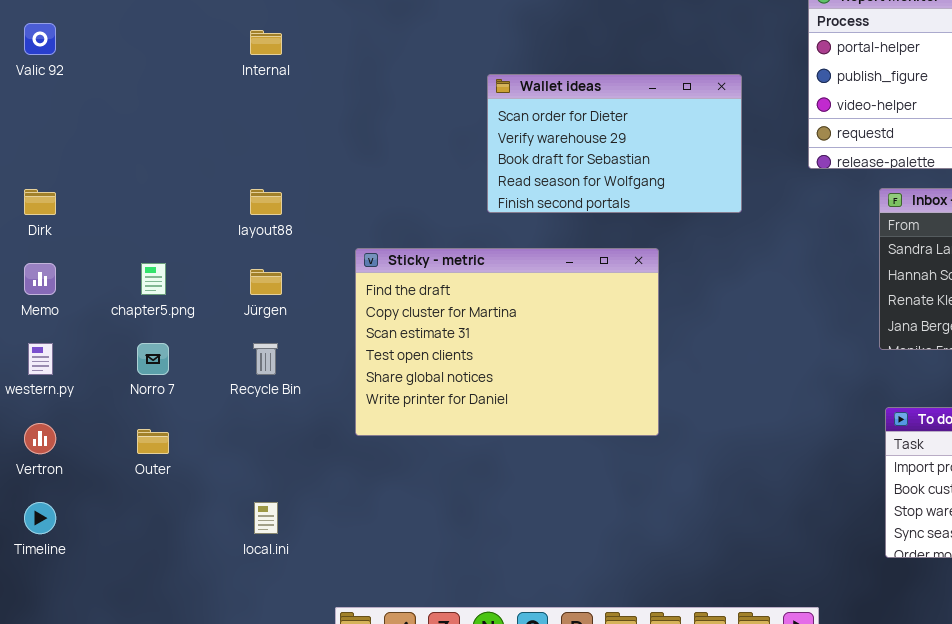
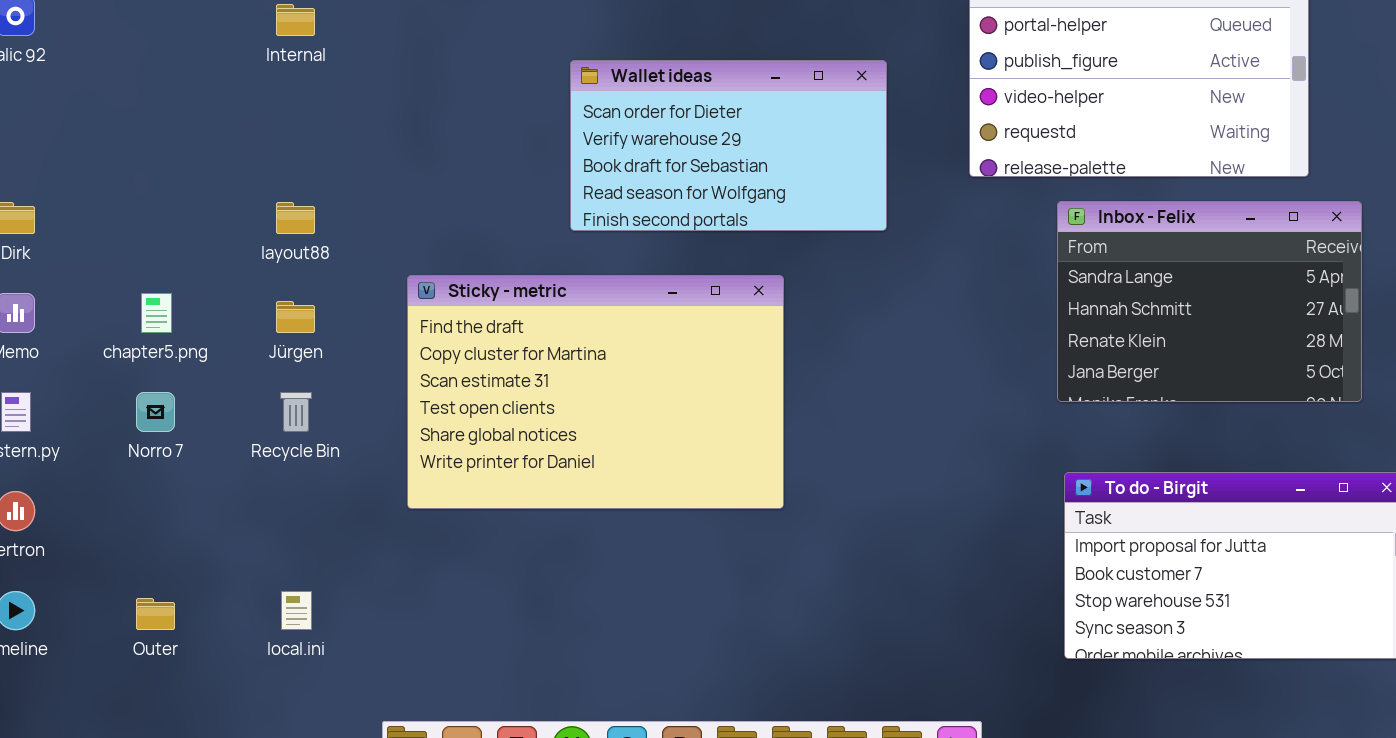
Outer: [137,429,169,454] -> [136,598,175,630], moved

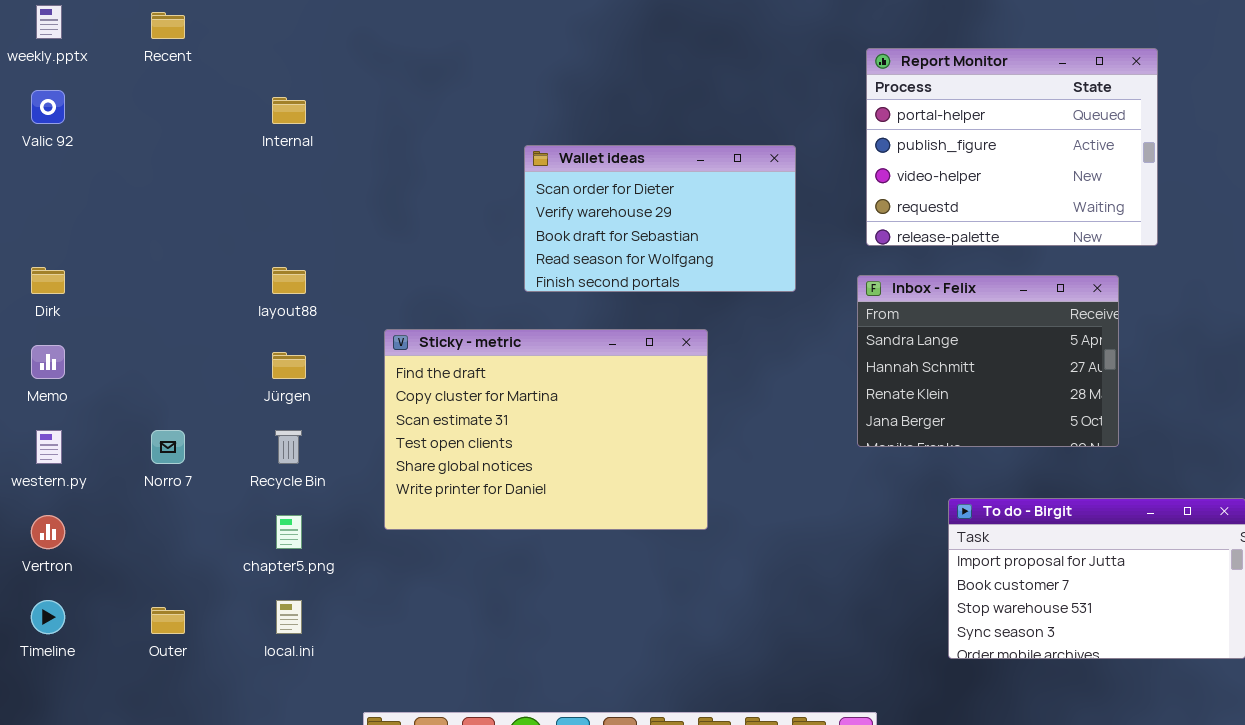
Inbox - Felix: [1057,201,1362,402] -> [857,275,1119,447], moved
chapter5.png: [141,293,172,333] -> [276,515,302,549], moved

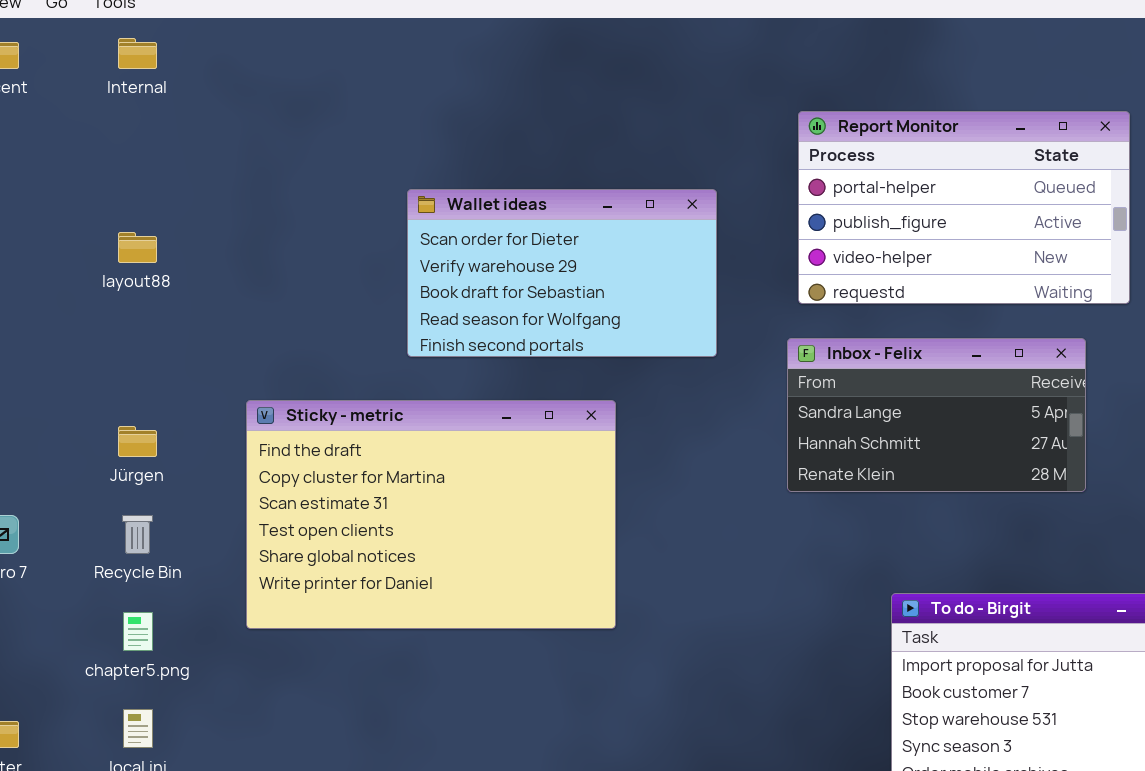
Report Monitor: [866,48,1158,246] -> [798,111,1130,304], resized
Internal: [272,97,306,124] -> [118,38,157,69], moved
layout88: [272,267,306,294] -> [118,232,157,263], moved
Inbox - Felix: [857,275,1119,447] -> [787,338,1086,492], resized

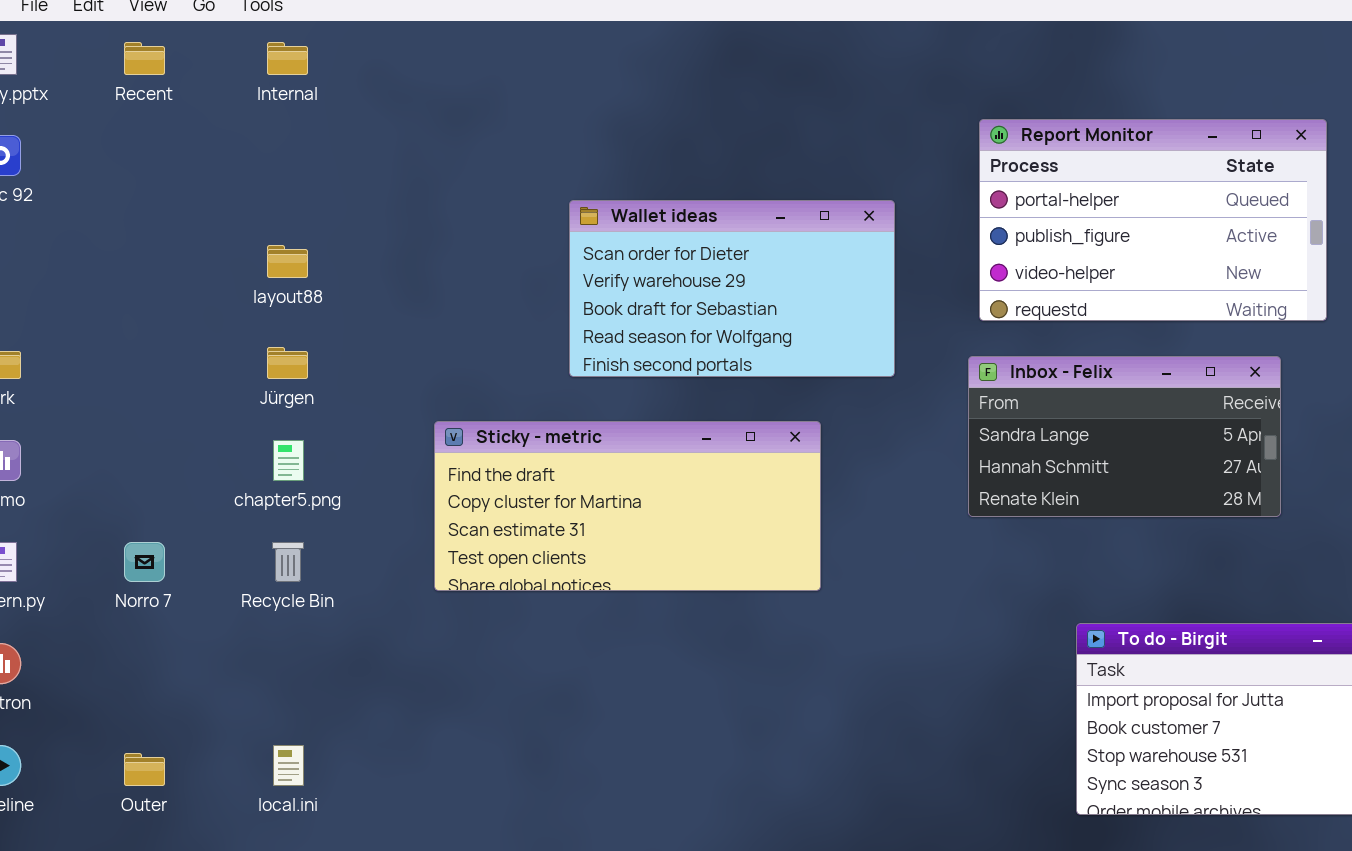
Sticky - metric: [246,400,616,629] -> [434,421,821,591], moved, resized
Jürgen: [118,426,157,457] -> [267,347,308,379], moved
chapter5.png: [123,612,153,651] -> [273,440,304,481], moved

